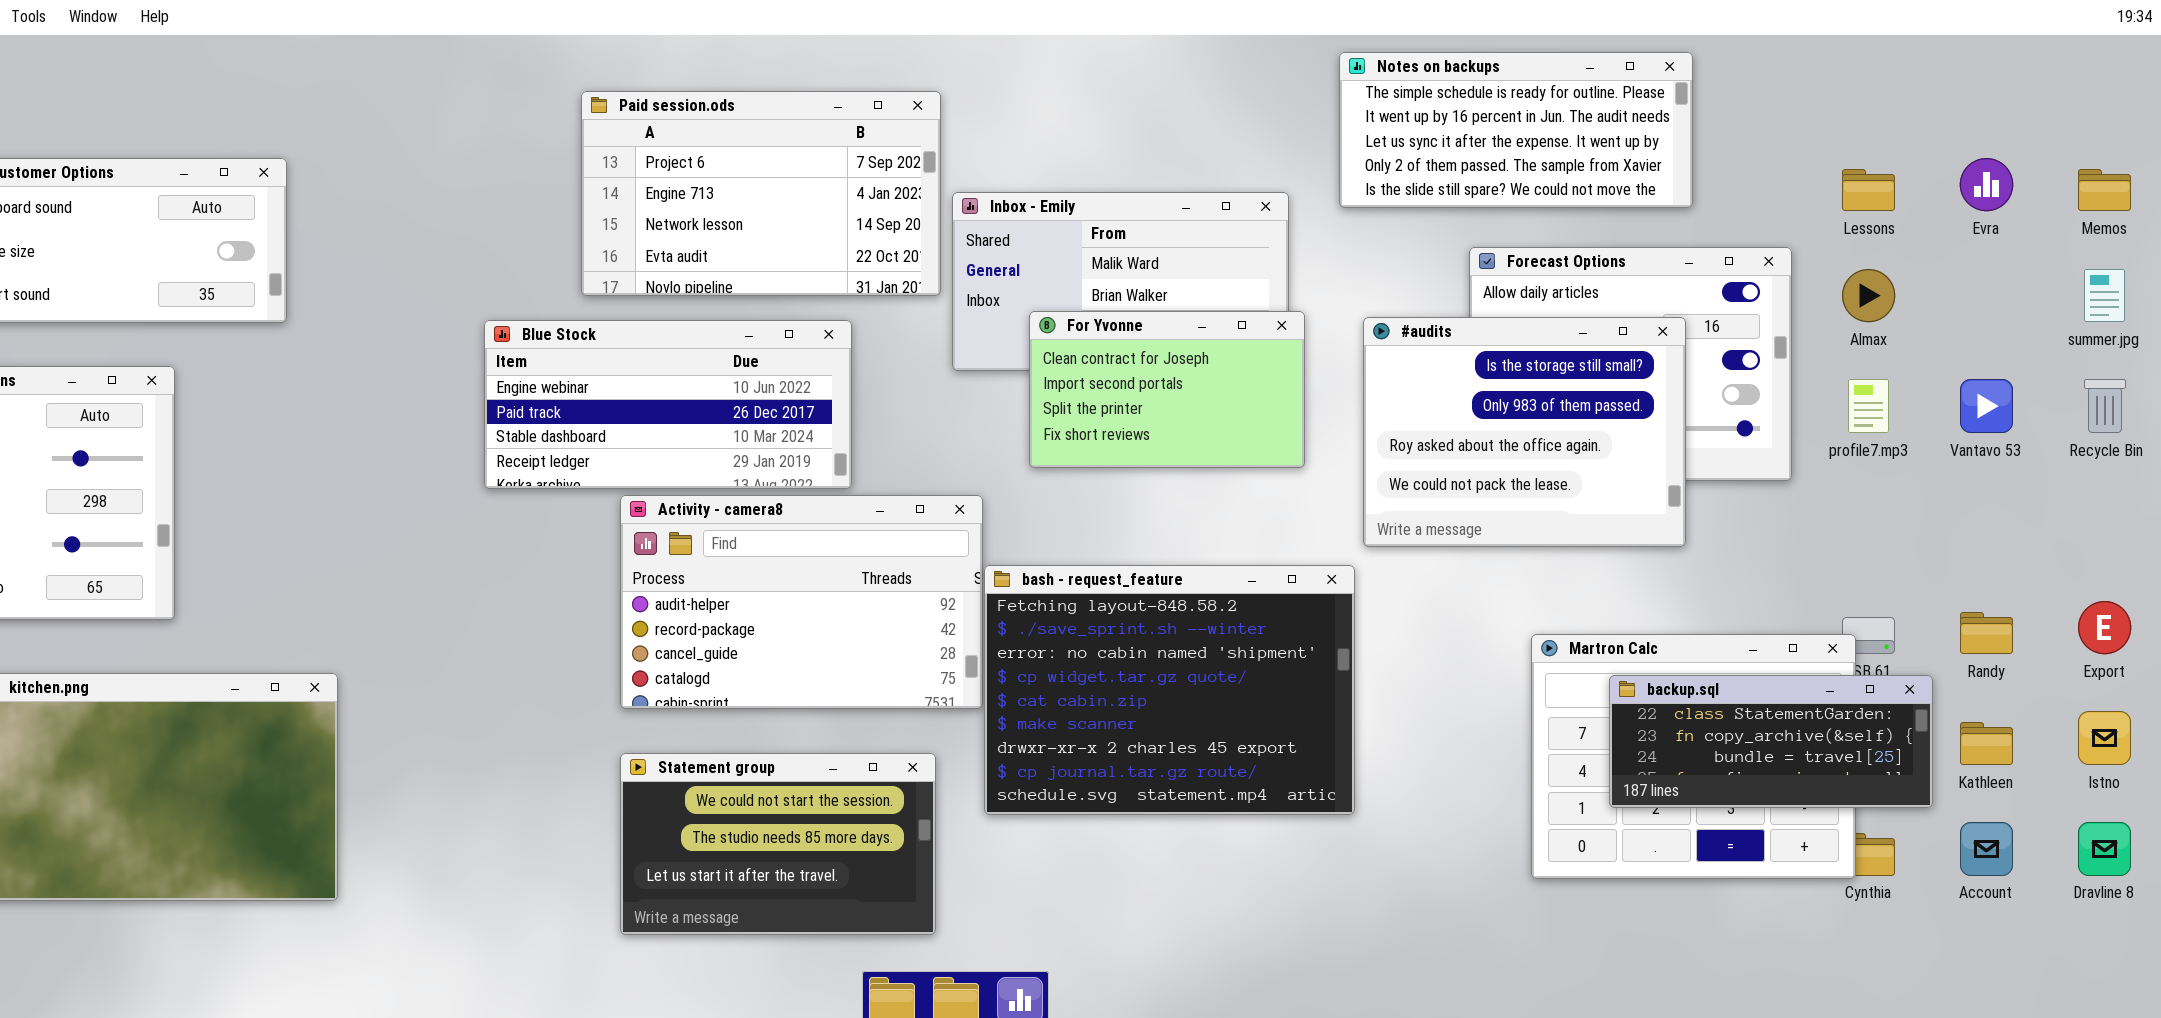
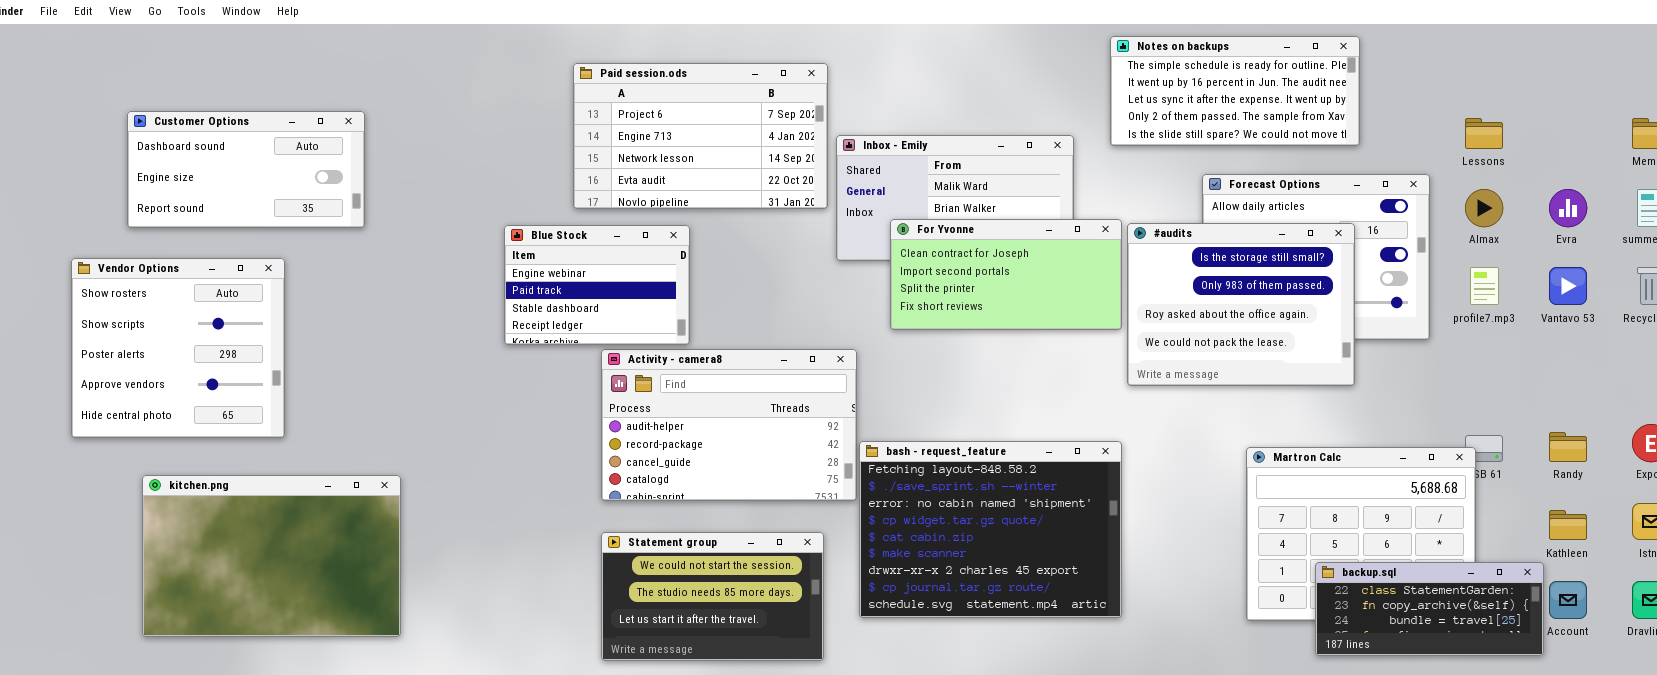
Evra: [1960,158,2013,211] -> [1549,189,1587,227], moved
For Yvonne: [1029,311,1305,468] -> [890,219,1122,330], resized
Blue Stock: [484,320,852,489] -> [504,225,690,345], resized
bash - request_feature: [984,565,1355,815] -> [859,441,1122,618], moved
backup.sql: [1609,675,1933,808] -> [1315,562,1544,656], moved

